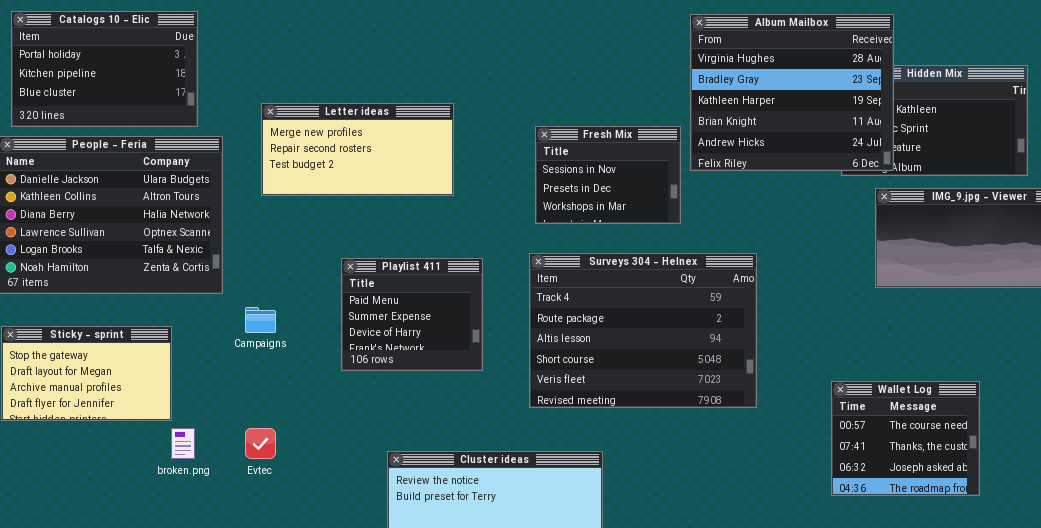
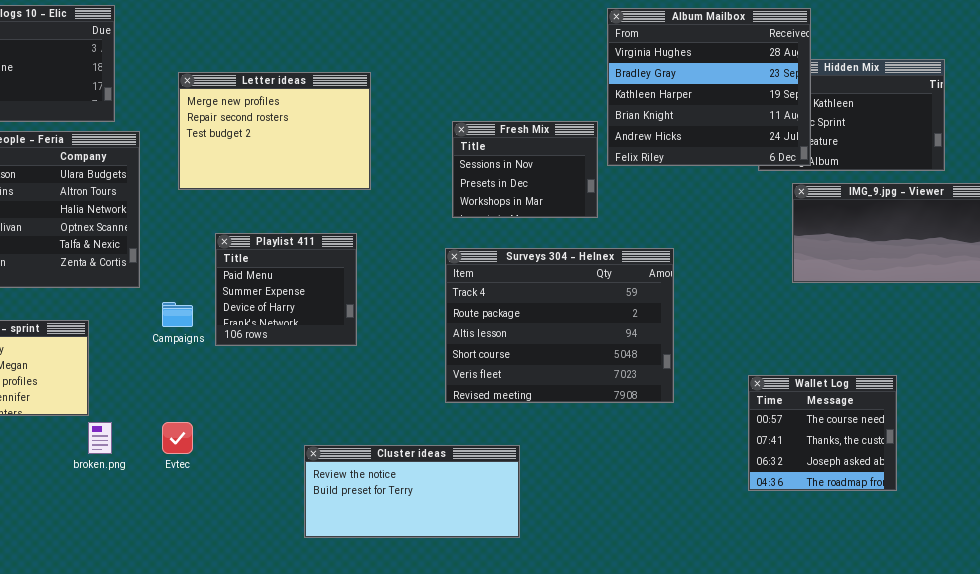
Letter ideas: [261,103,454,196] -> [178,72,371,190], resized
Playlist 411: [341,258,483,371] -> [215,233,357,346], moved

